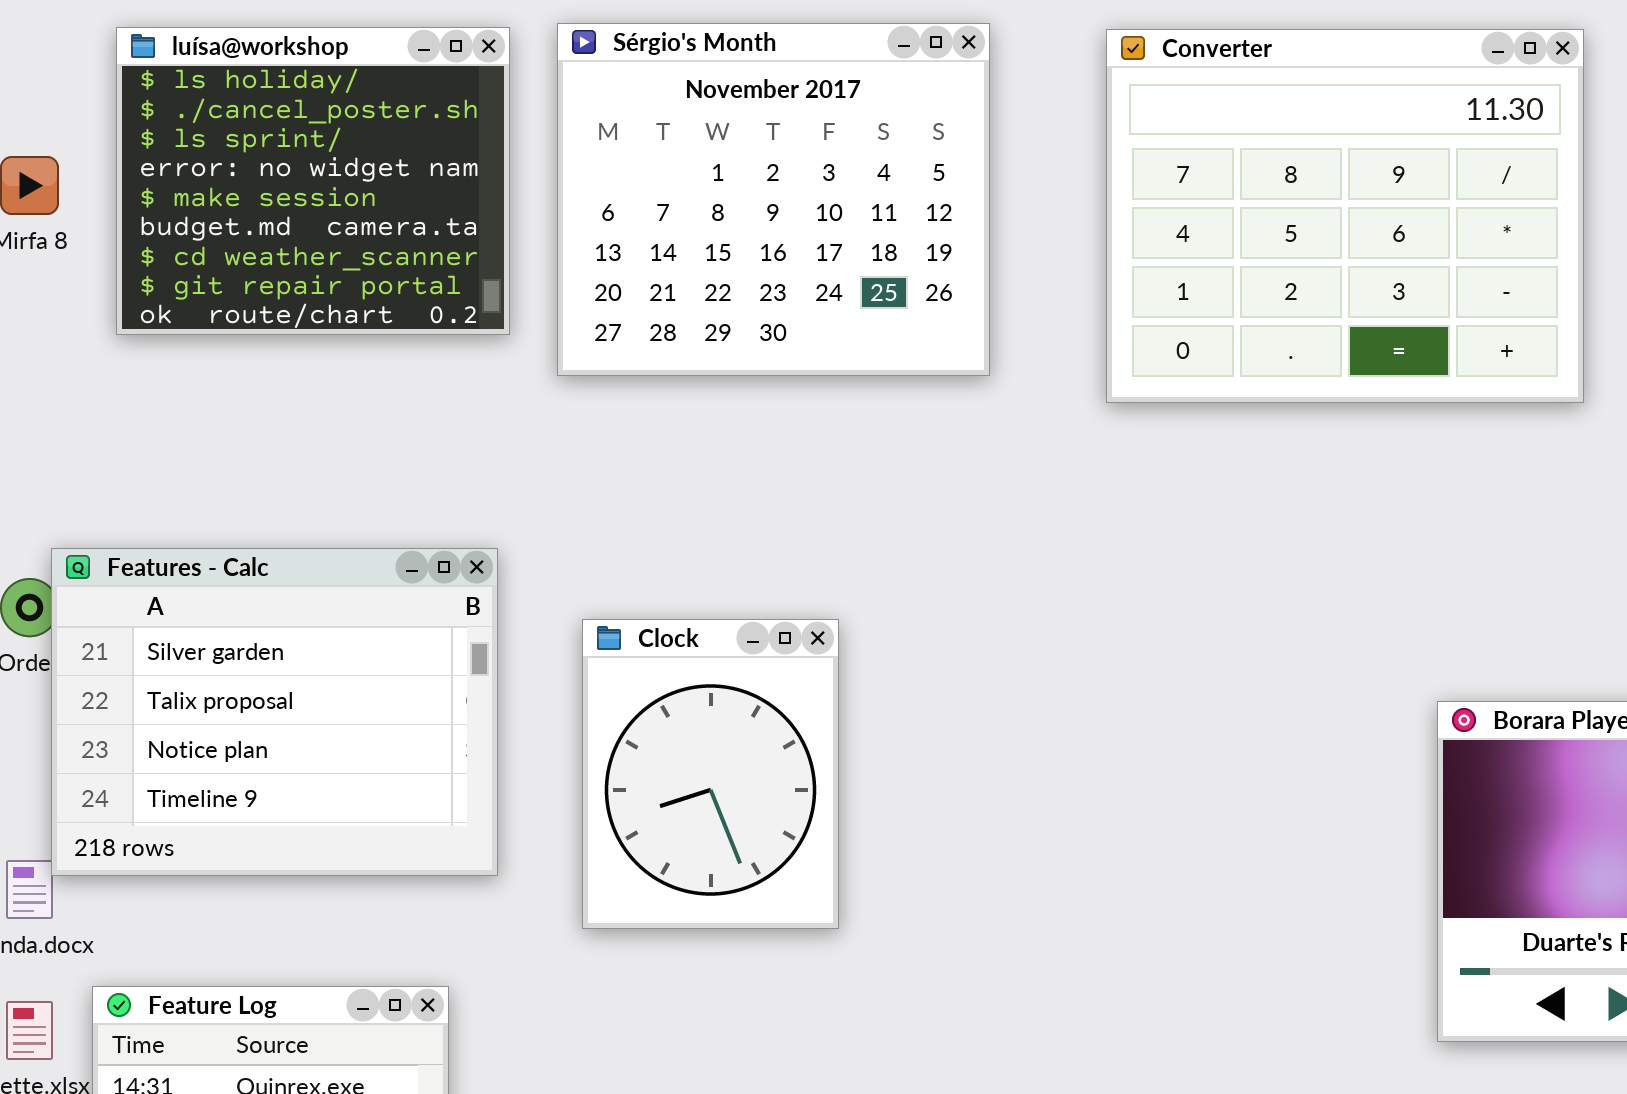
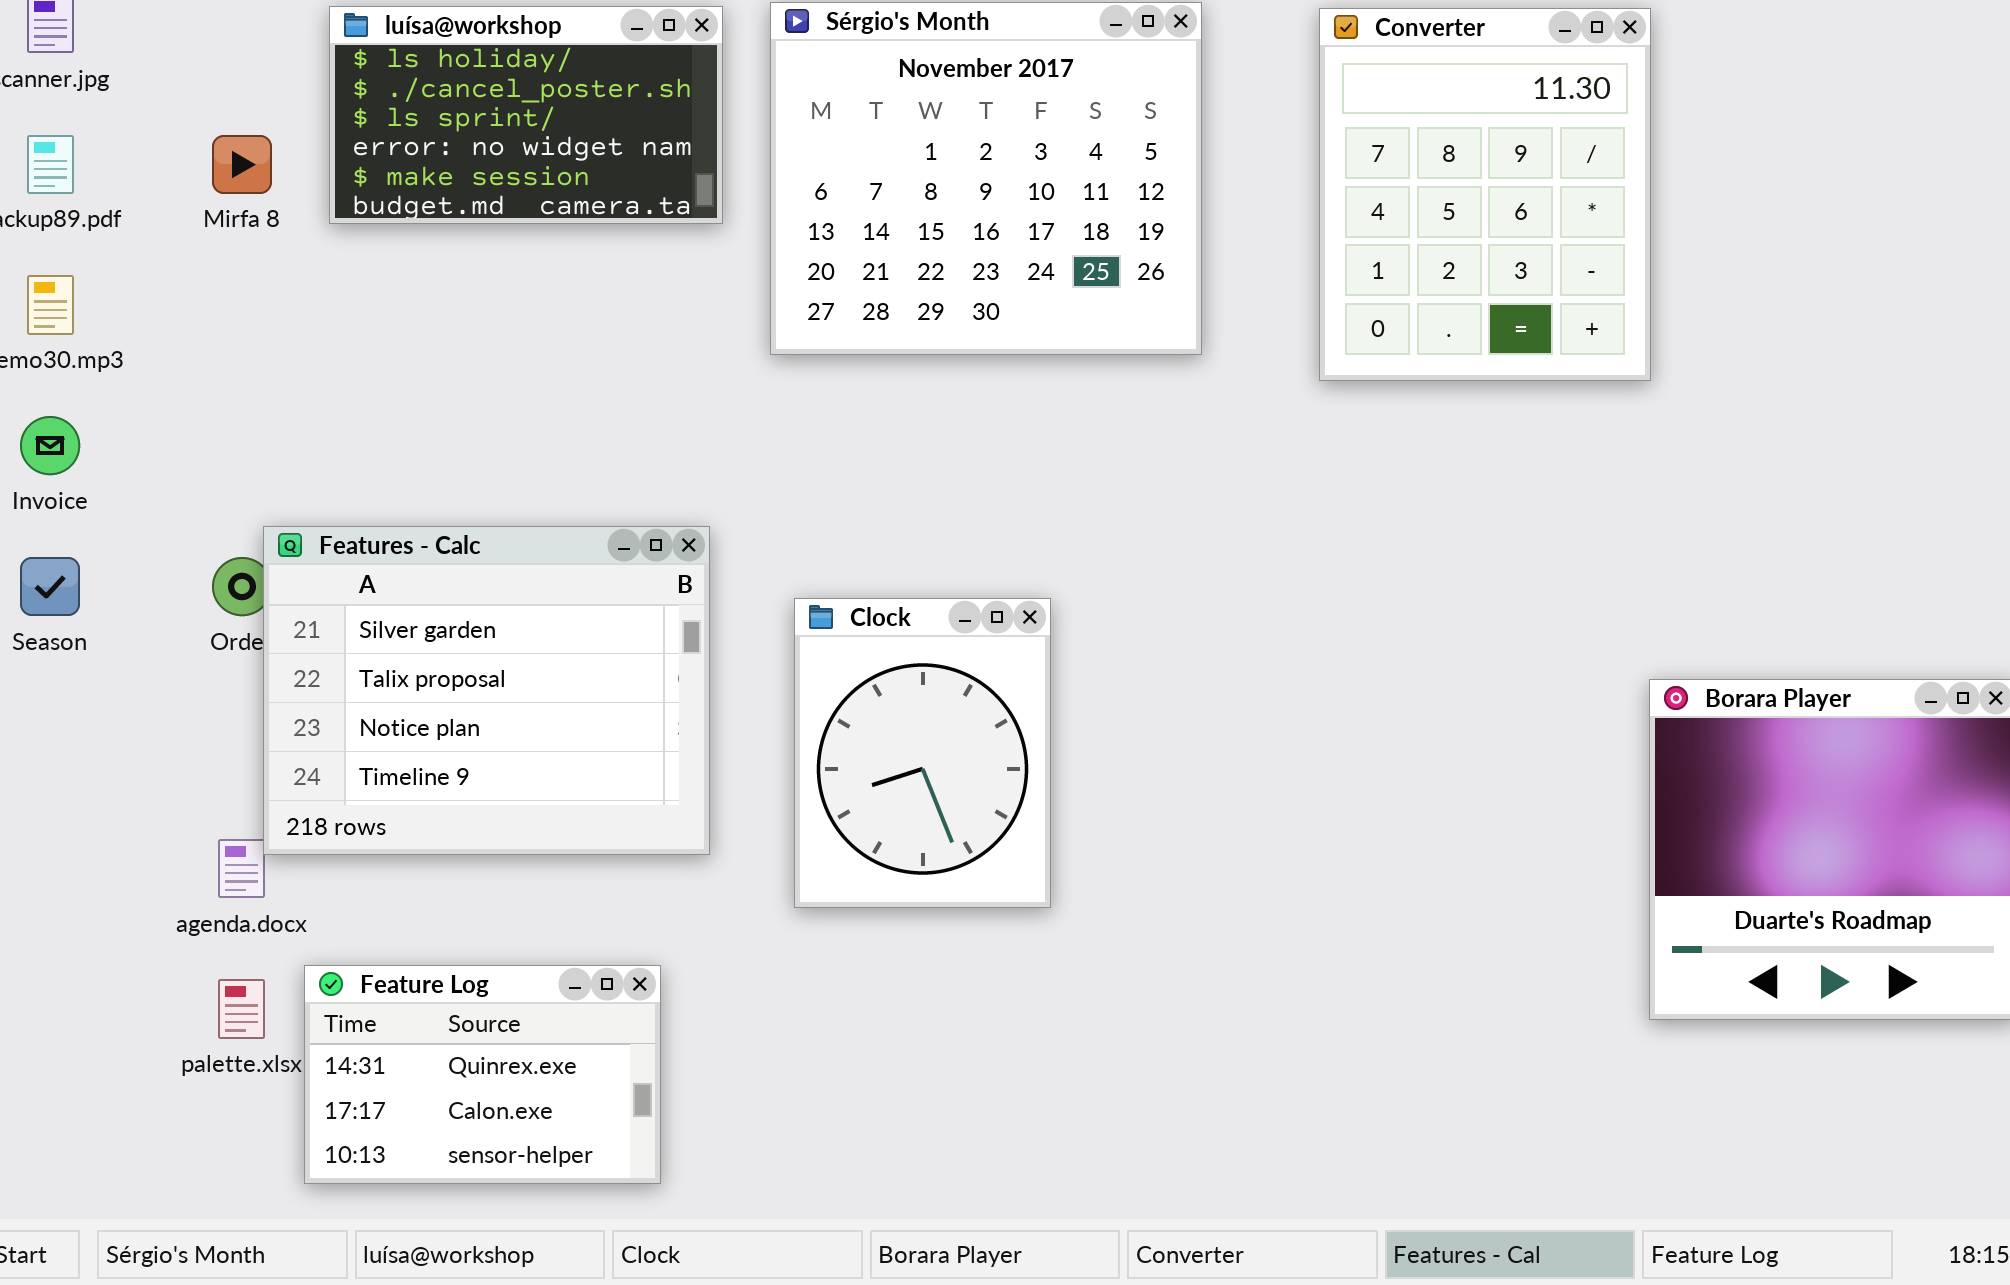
luísa@workshop: [116,27,510,335] -> [329,6,723,224], resized
Converter: [1106,29,1584,403] -> [1319,8,1651,381], resized

